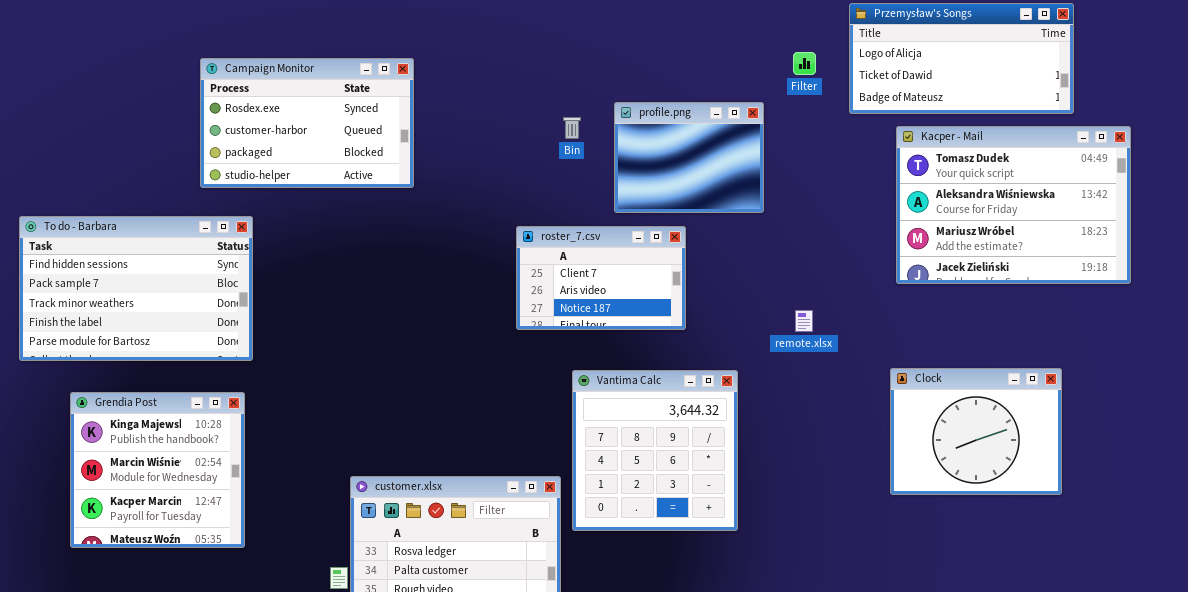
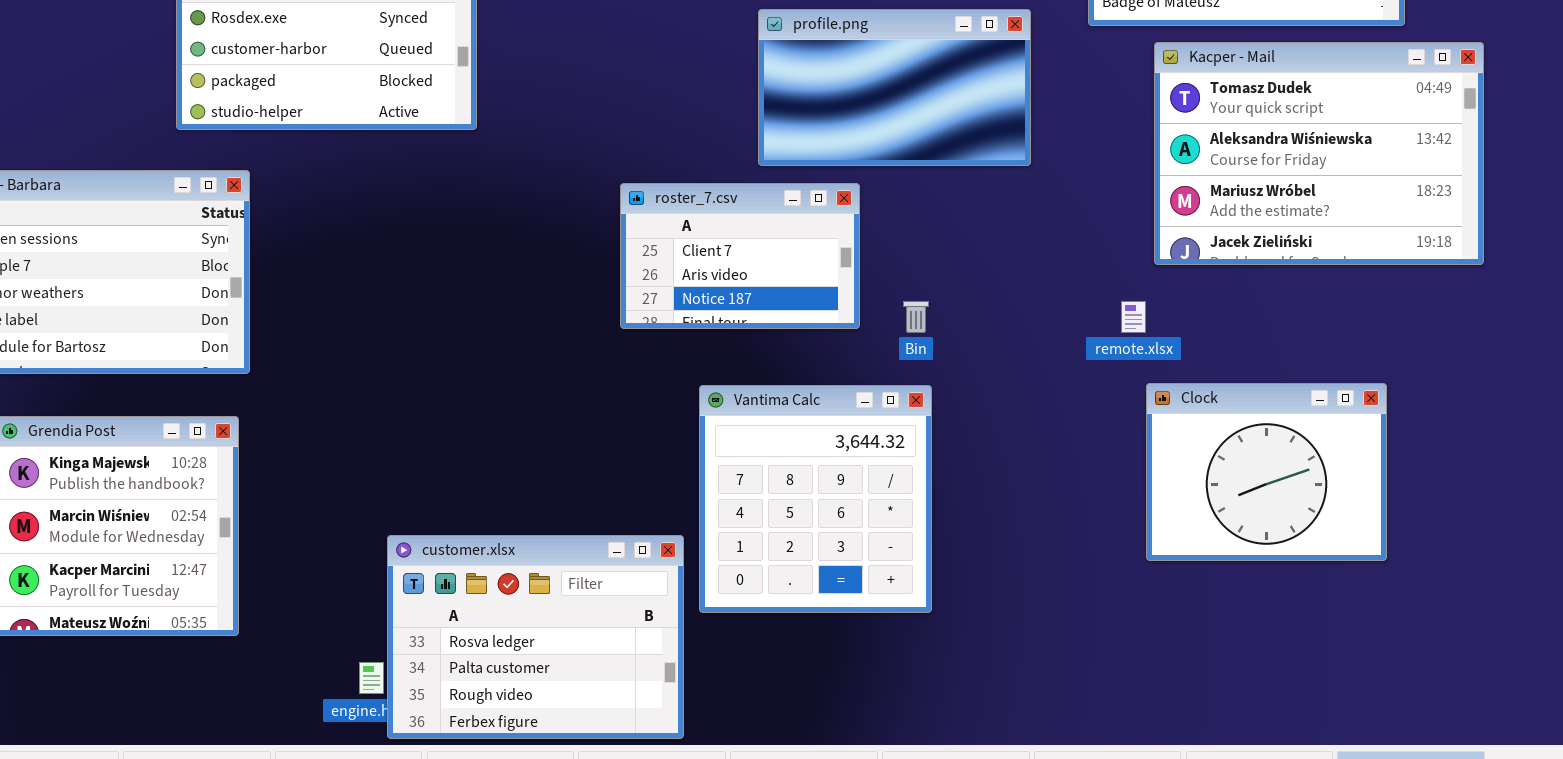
profile.png: [614,102,764,213] -> [758,9,1031,166], resized
Bin: [563,117,581,139] -> [903,301,929,333], moved
remote.xlsx: [795,310,813,332] -> [1121,301,1146,333], moved

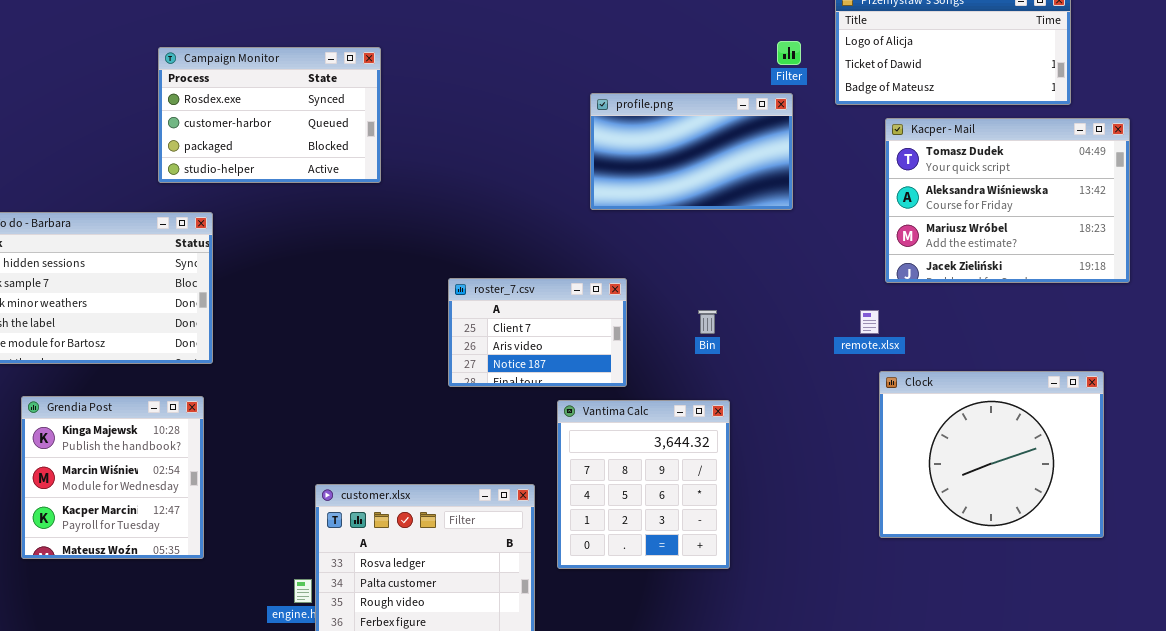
roster_7.csv: [620,183,860,329] -> [448,278,627,387], moved
Clock: [1146,383,1387,561] -> [879,371,1104,538], resized
Vantima Calc: [699,385,932,613] -> [557,400,730,569], moved

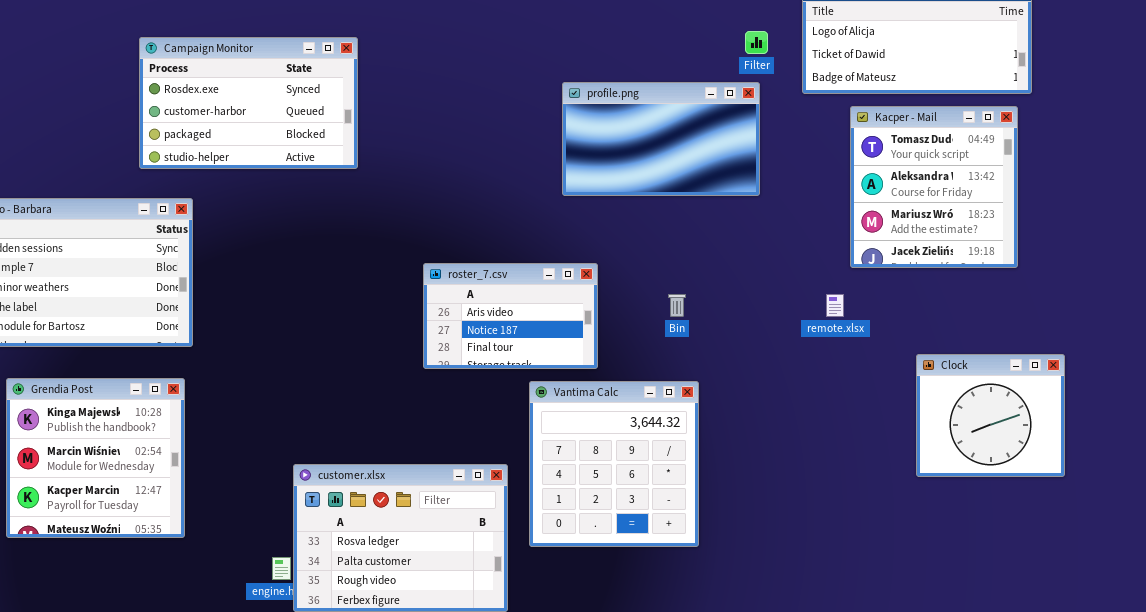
Kacper - Mail: [885,118,1130,283] -> [850,106,1018,268], resized
roster_7.csv: [448,278,627,387] -> [423,263,598,369], scrolled down 1 row
Clock: [879,371,1104,538] -> [916,354,1065,477], resized

